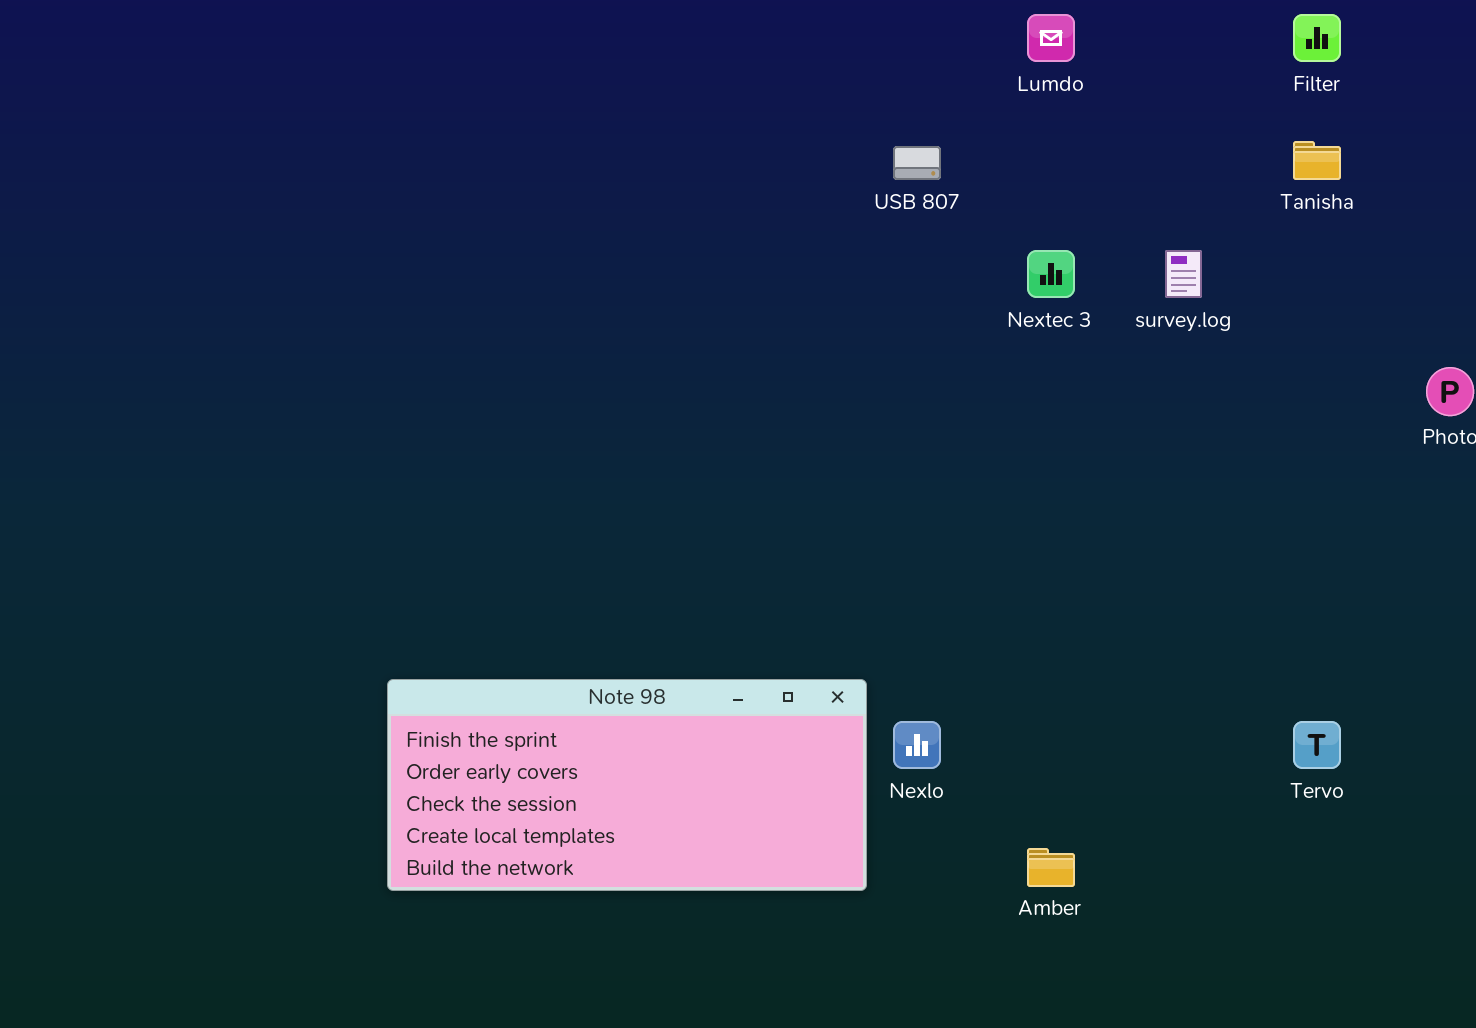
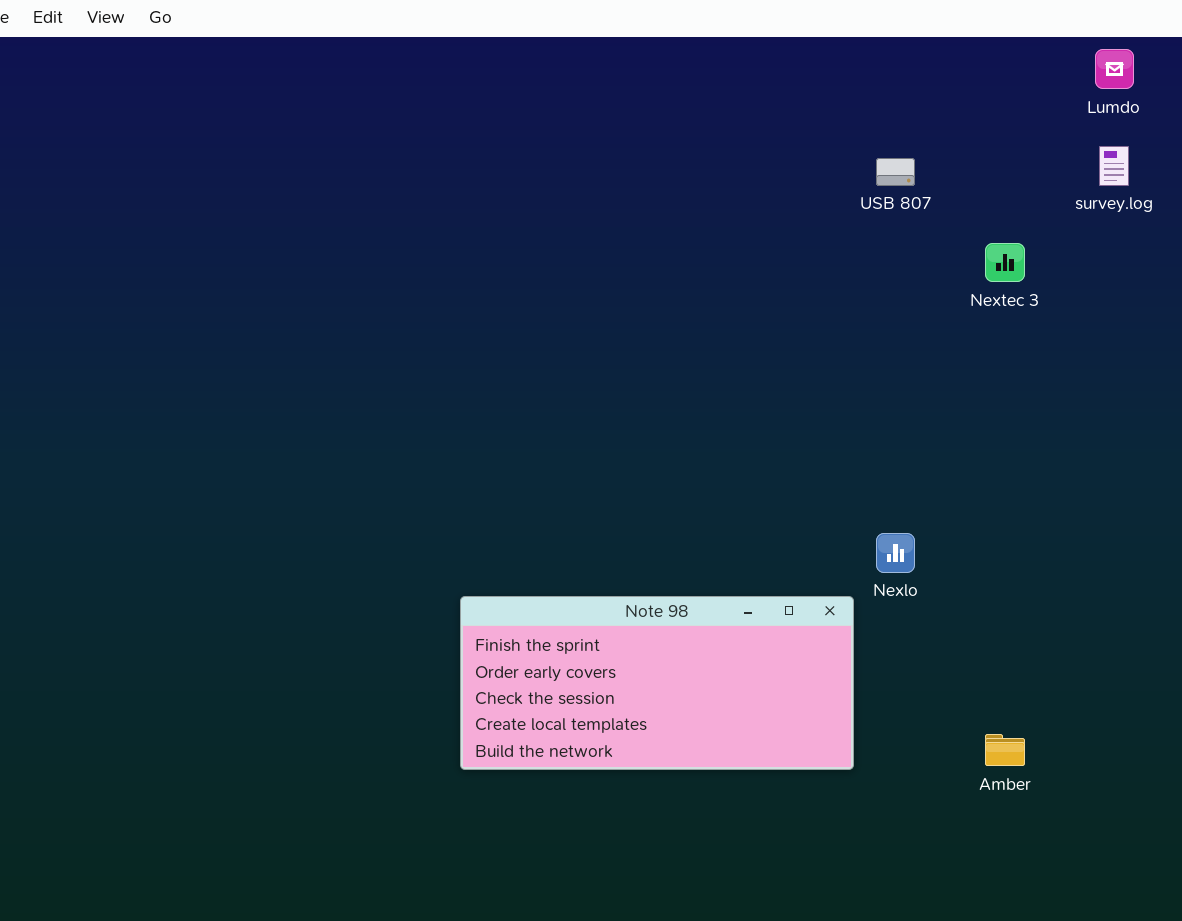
Lumdo: [1027,14,1075,62] -> [1095,49,1134,89], moved
survey.log: [1165,250,1202,298] -> [1099,146,1129,186], moved
Nexlo: [893,721,941,769] -> [876,533,915,573], moved

